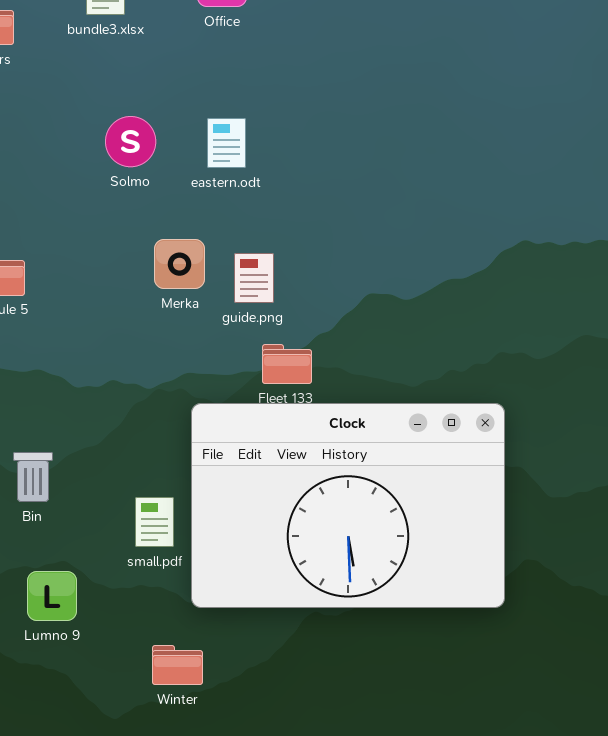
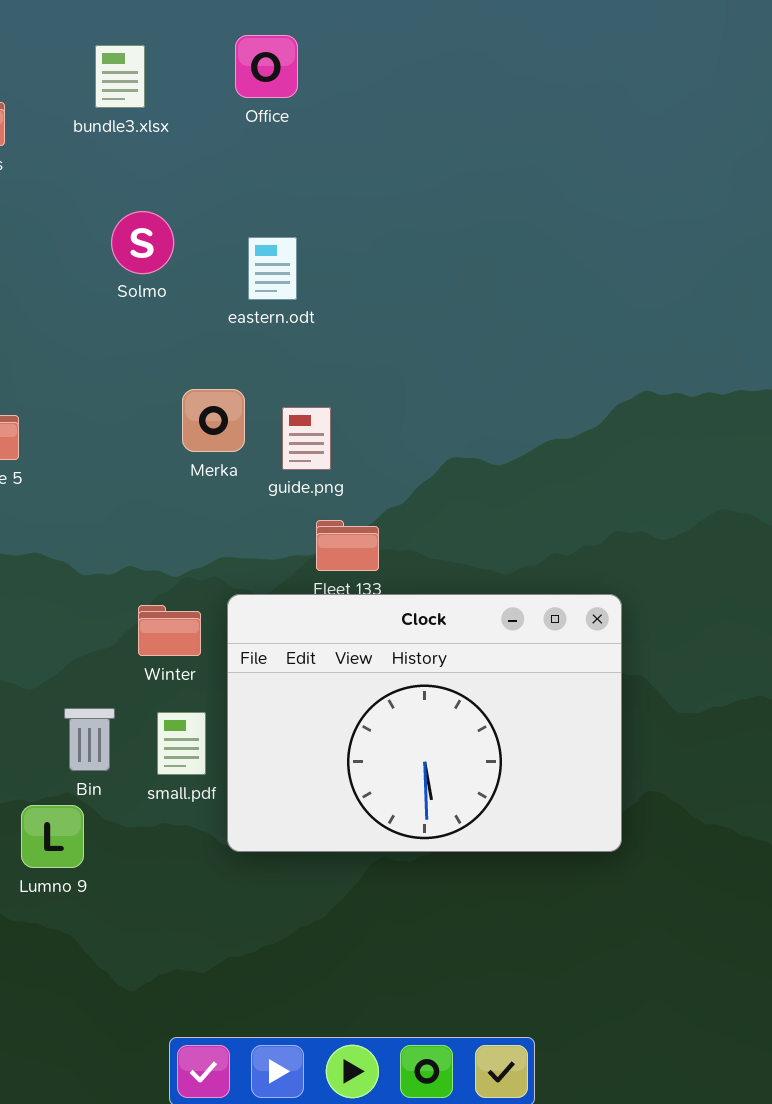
Solmo: [105,116,156,167] -> [111,211,174,274], moved
Bin: [13,452,53,502] -> [64,708,115,771], moved
Winter: [152,645,203,685] -> [138,605,201,656], moved

